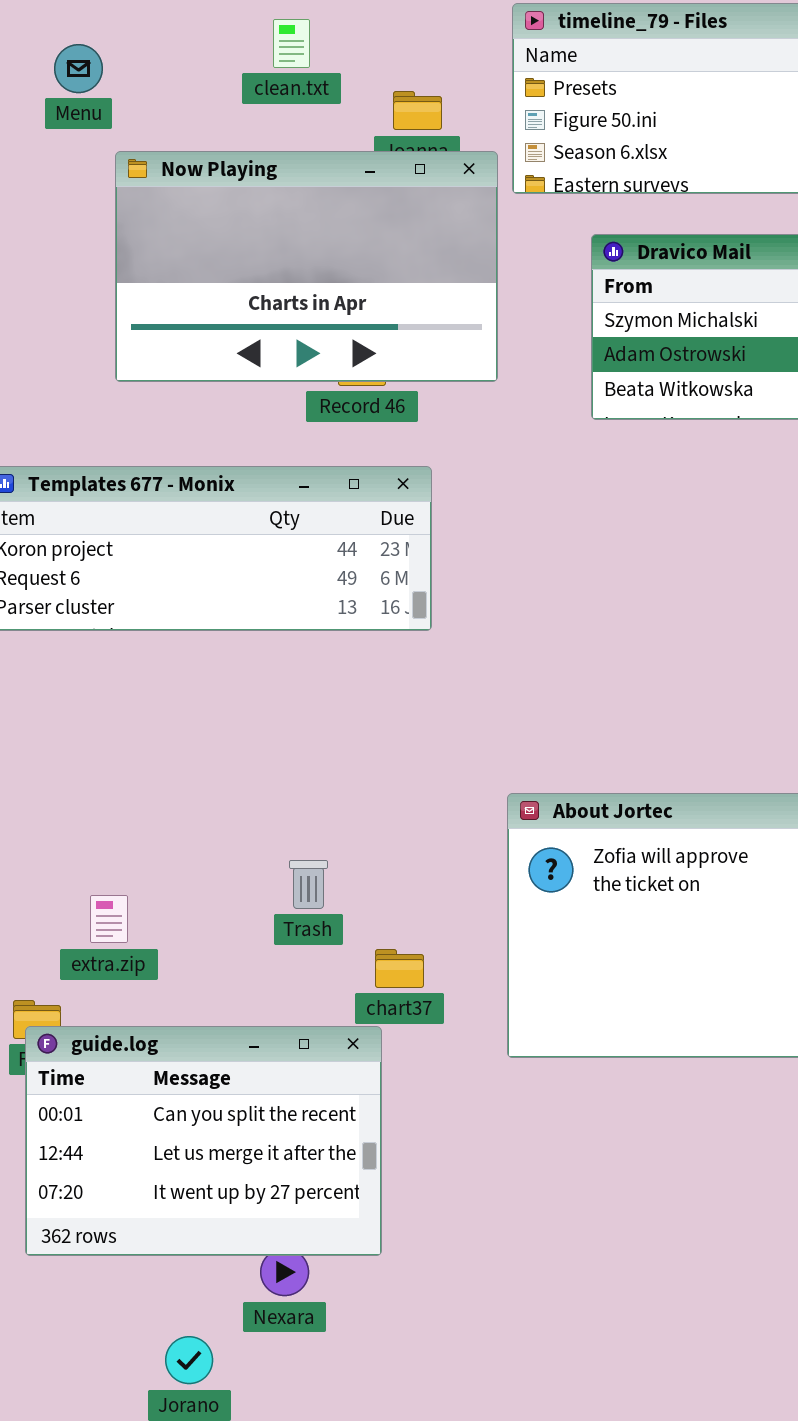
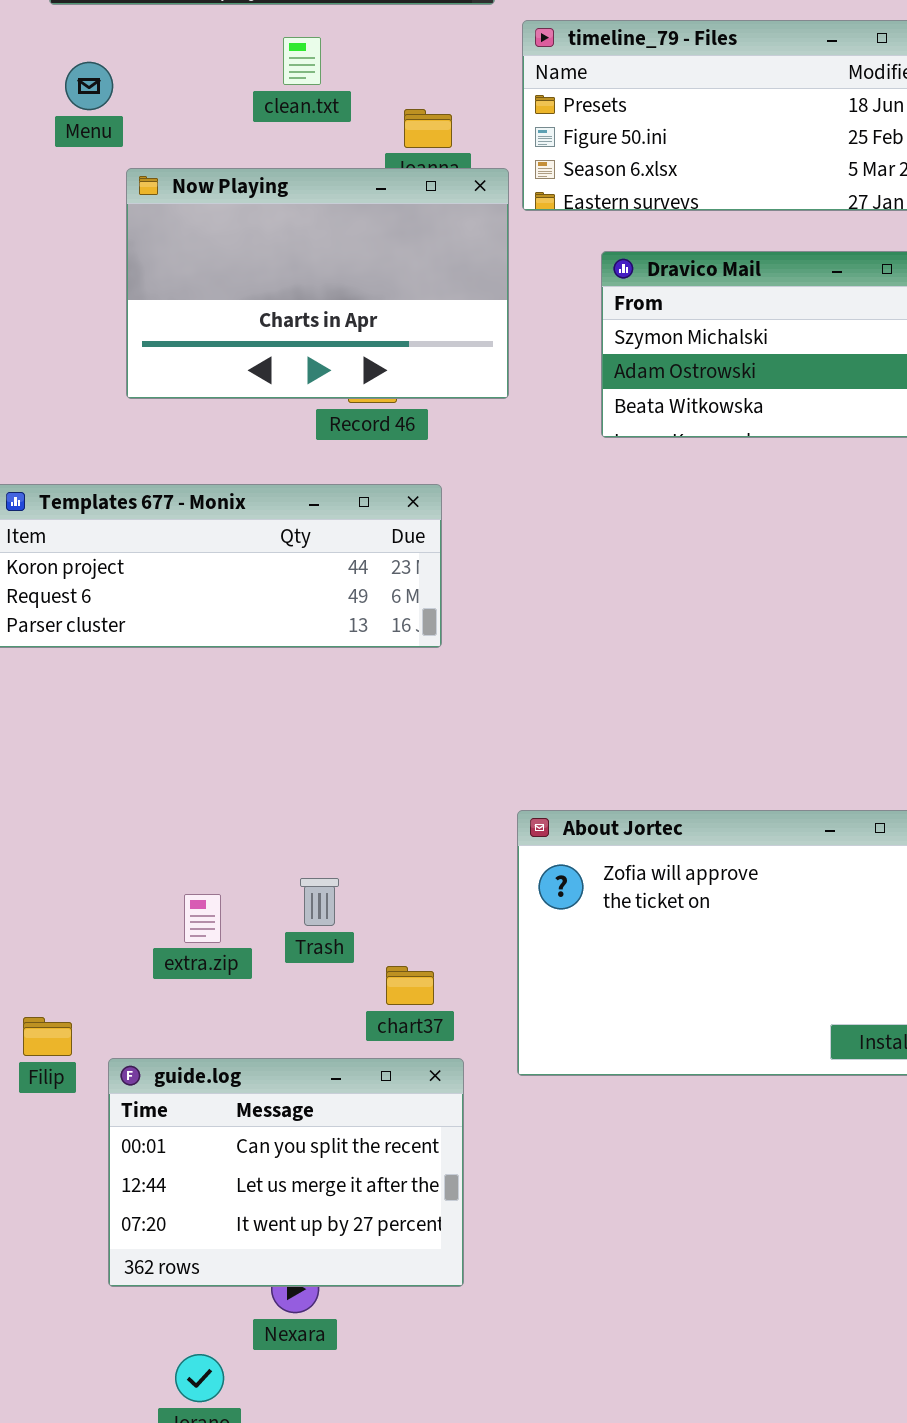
extra.zip: [90,895,128,943] -> [184,894,221,943], moved
guide.log: [25,1026,382,1256] -> [108,1058,464,1287], moved

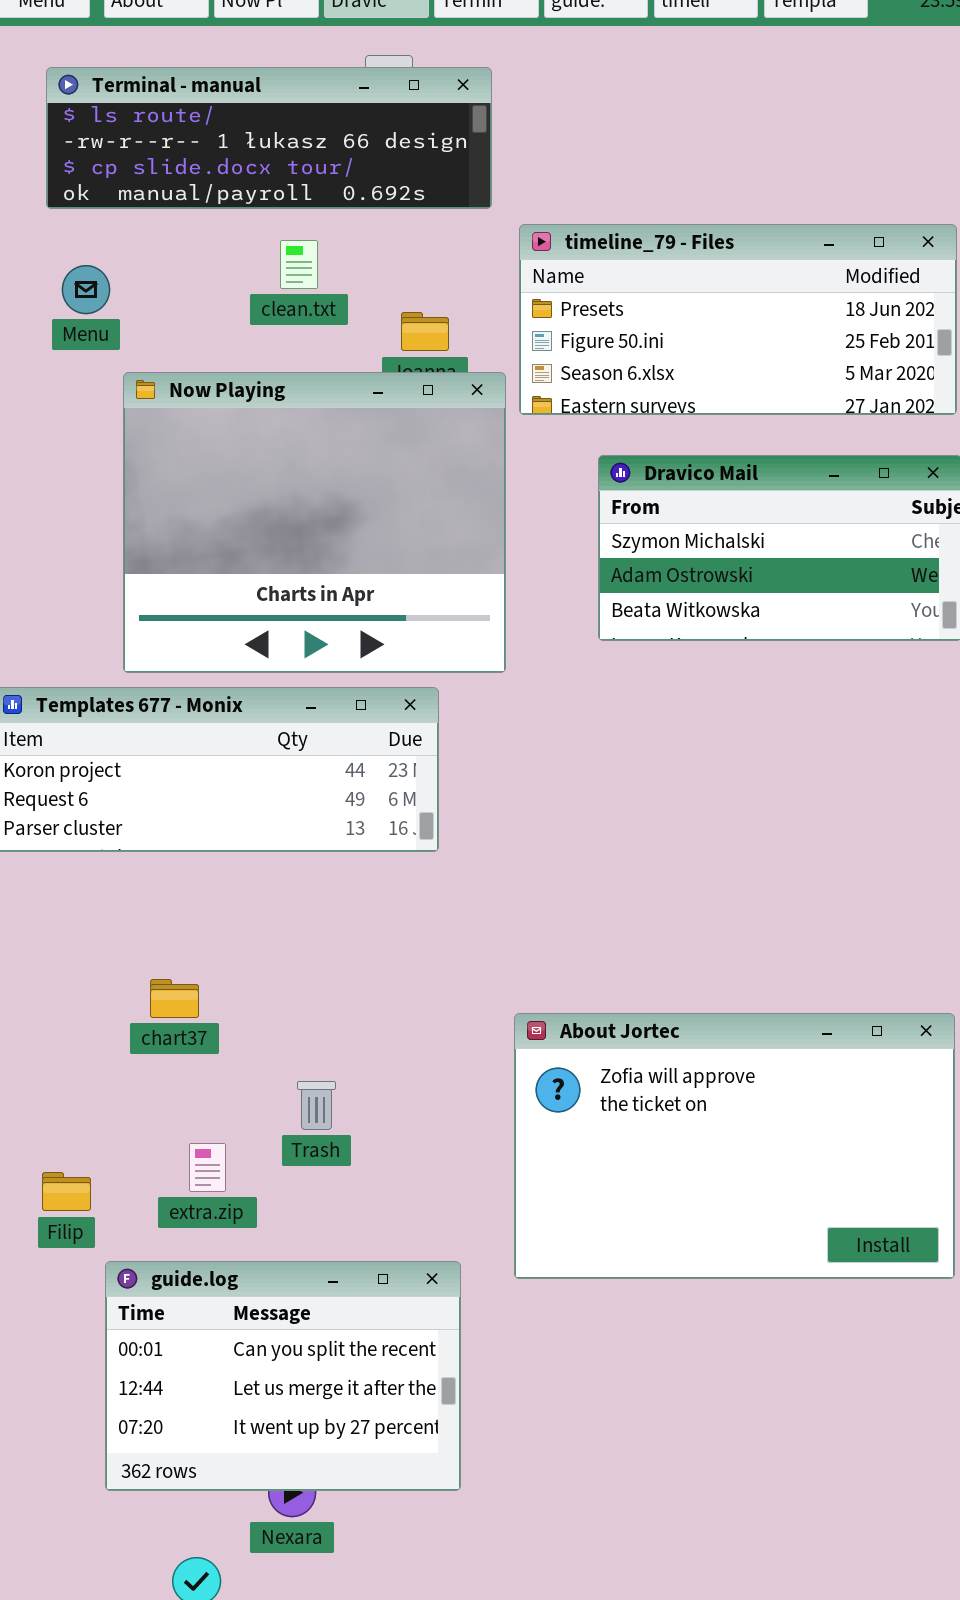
Now Playing: [126,168,509,399] -> [123,372,506,673], resized
extra.zip: [184,894,221,943] -> [189,1143,226,1192], moved
chart37: [386,966,434,1005] -> [150,979,199,1018], moved
Filip: [23,1017,72,1056] -> [42,1172,91,1211], moved

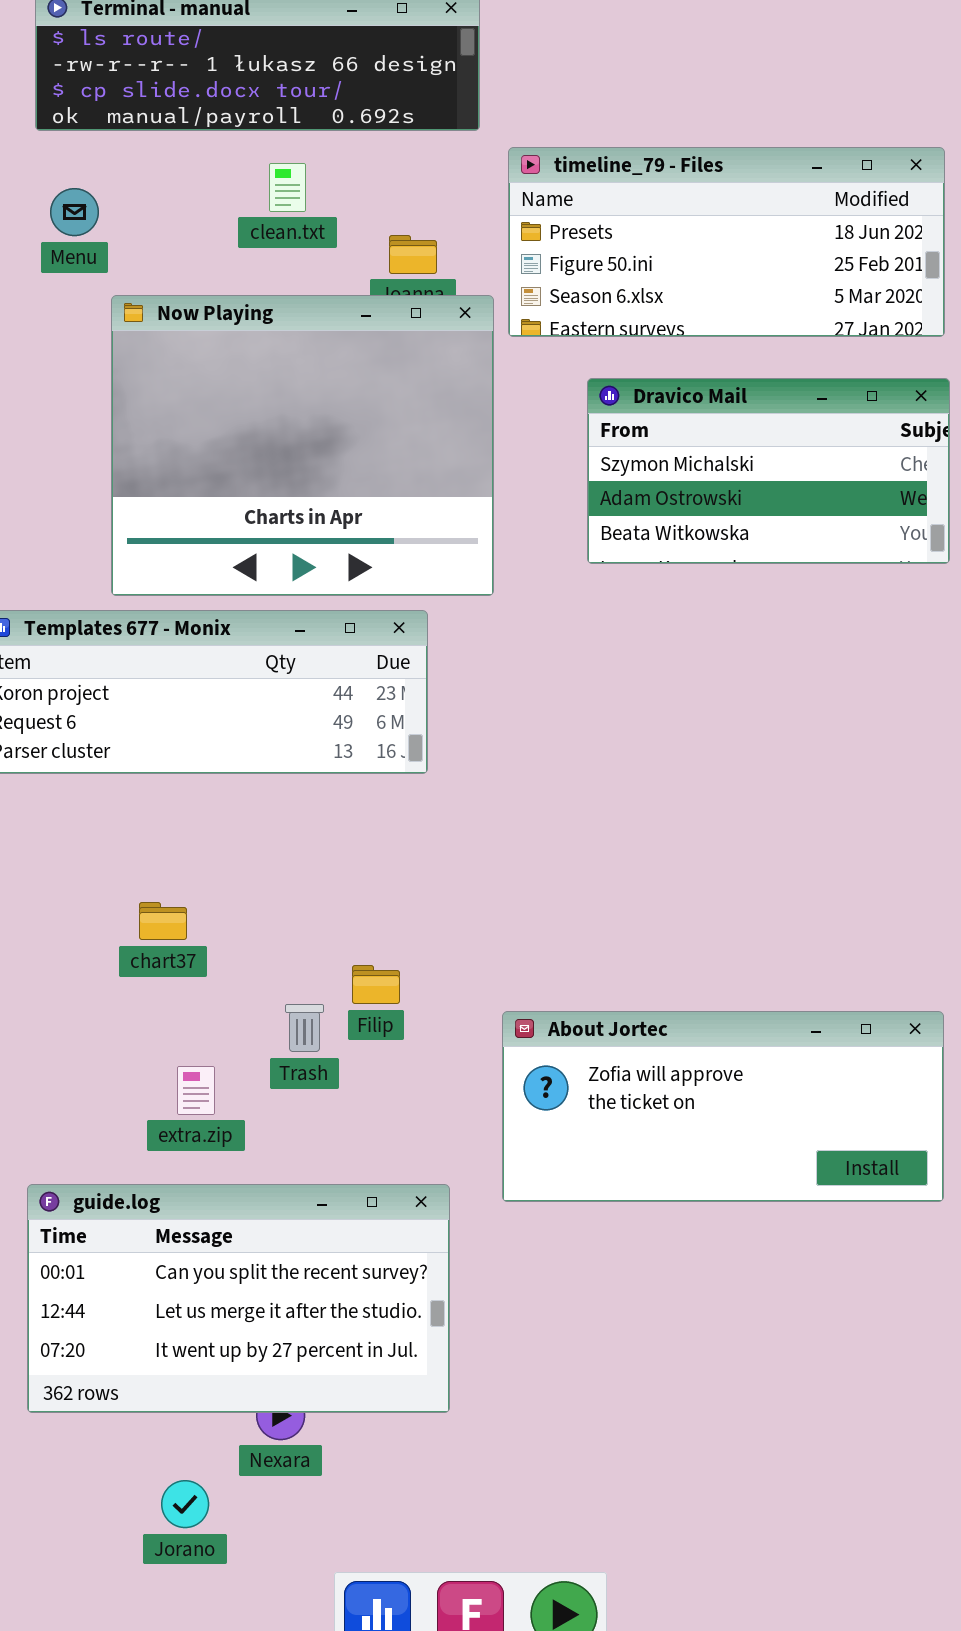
About Jortec: [514,1013,955,1279] -> [502,1011,944,1202], resized
Filip: [42,1172,91,1211] -> [352,965,400,1004], moved
guide.log: [105,1261,461,1491] -> [27,1184,450,1413], resized

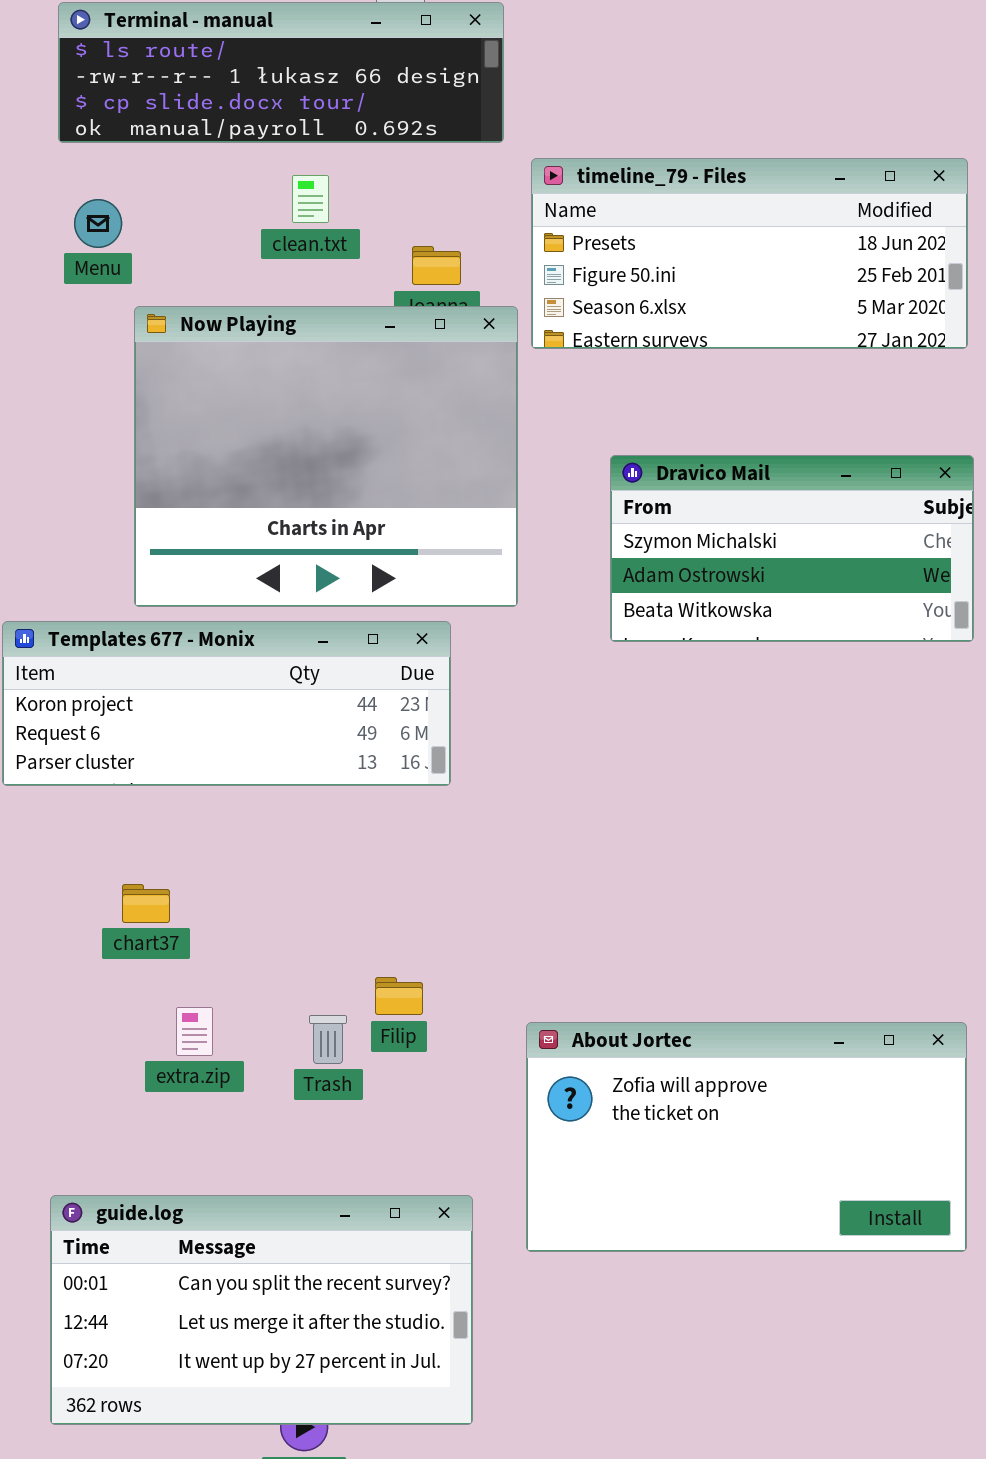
Dravico Mail: [587,378,950,564] -> [610,455,974,642], moved
chart37: [139,902,187,940] -> [122,884,170,923], moved
About Jortec: [502,1011,944,1202] -> [526,1022,967,1252], resized
extra.zip: [177,1066,215,1115] -> [176,1007,213,1056], moved

